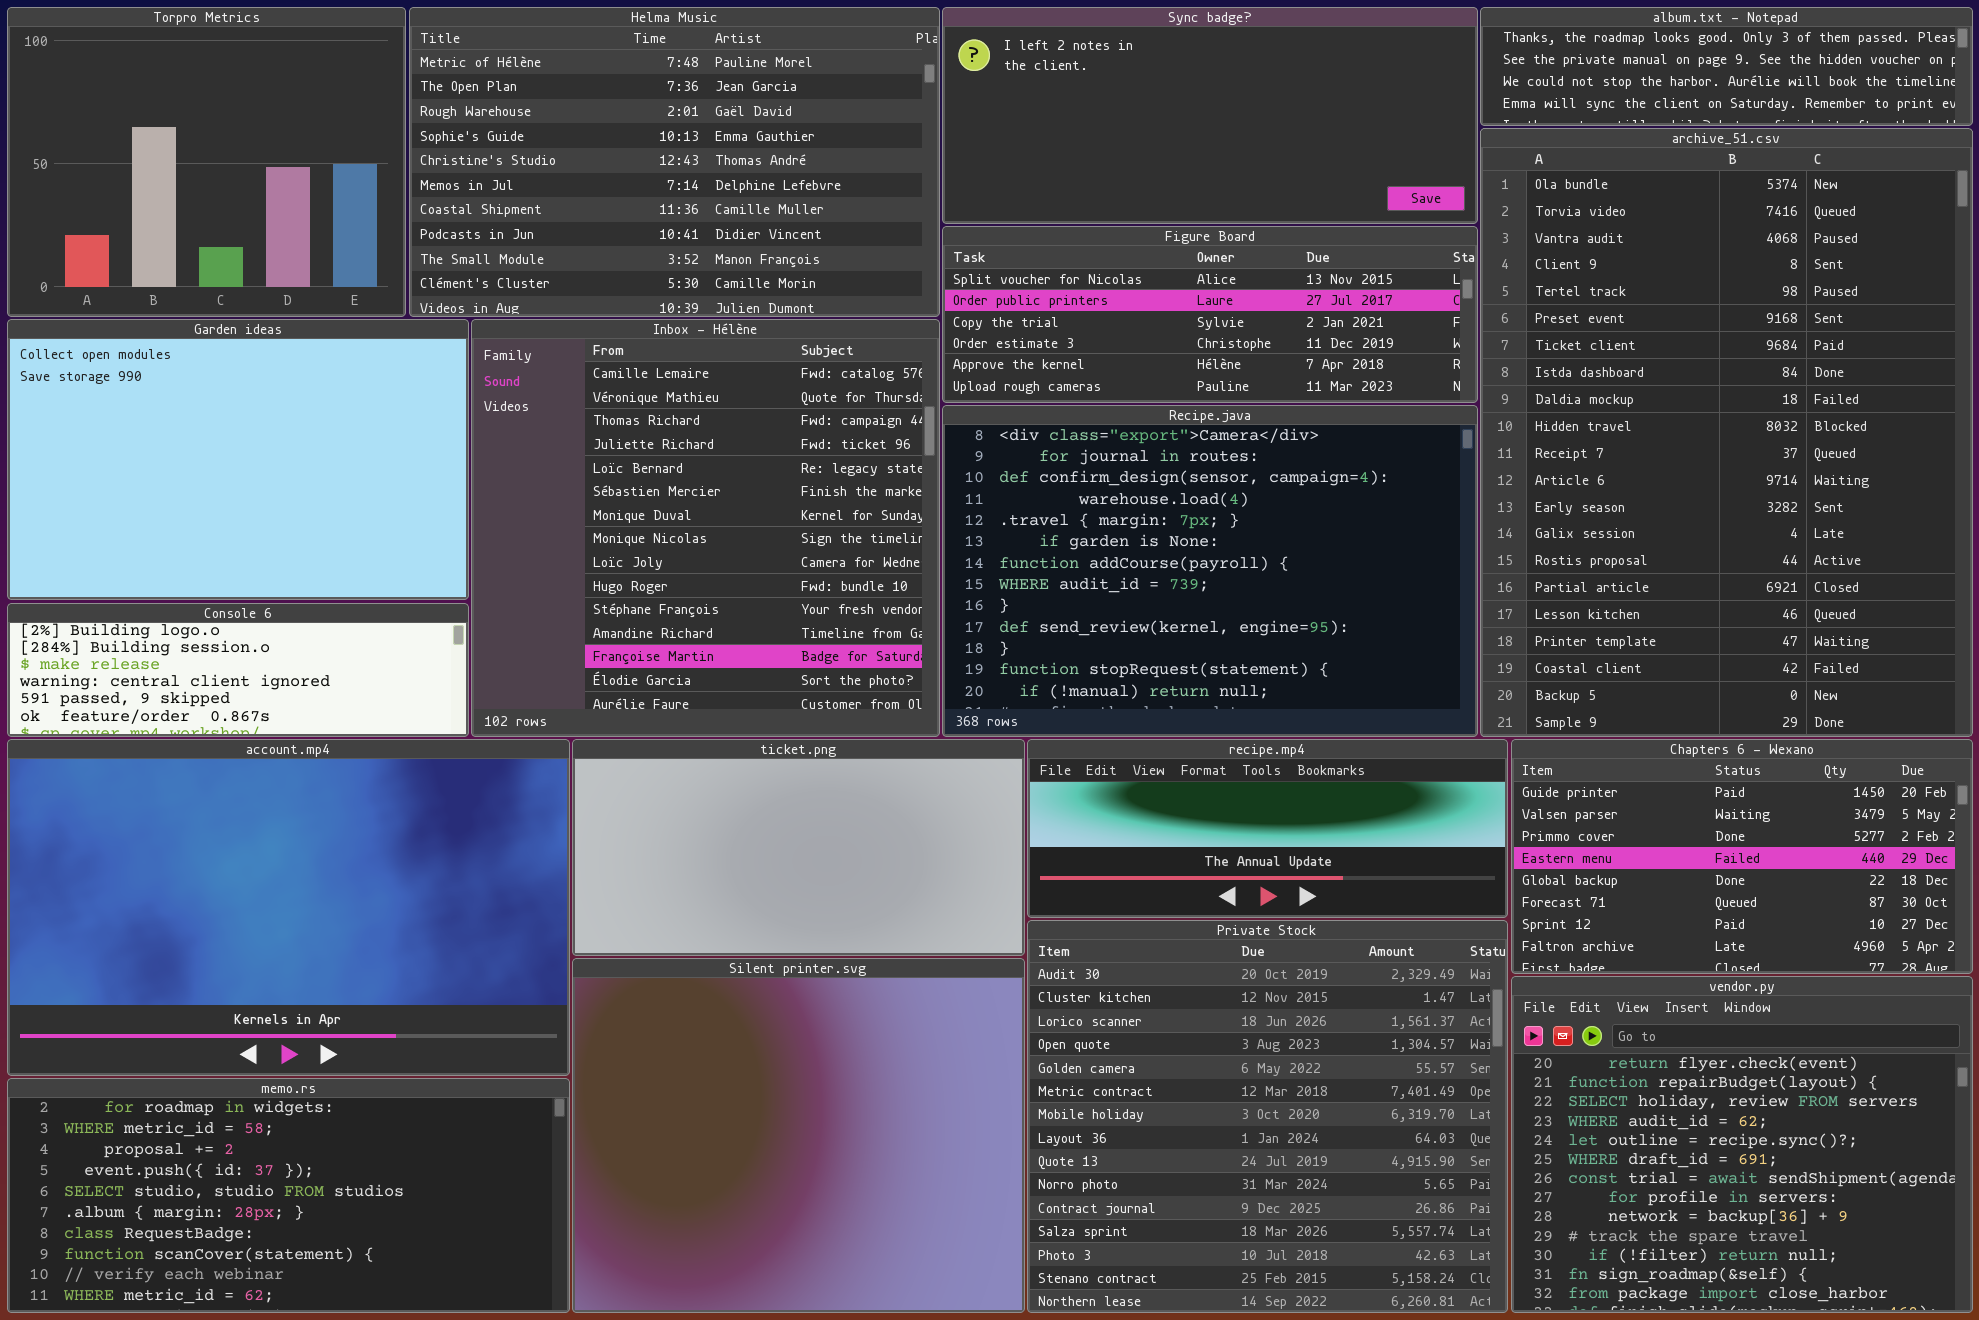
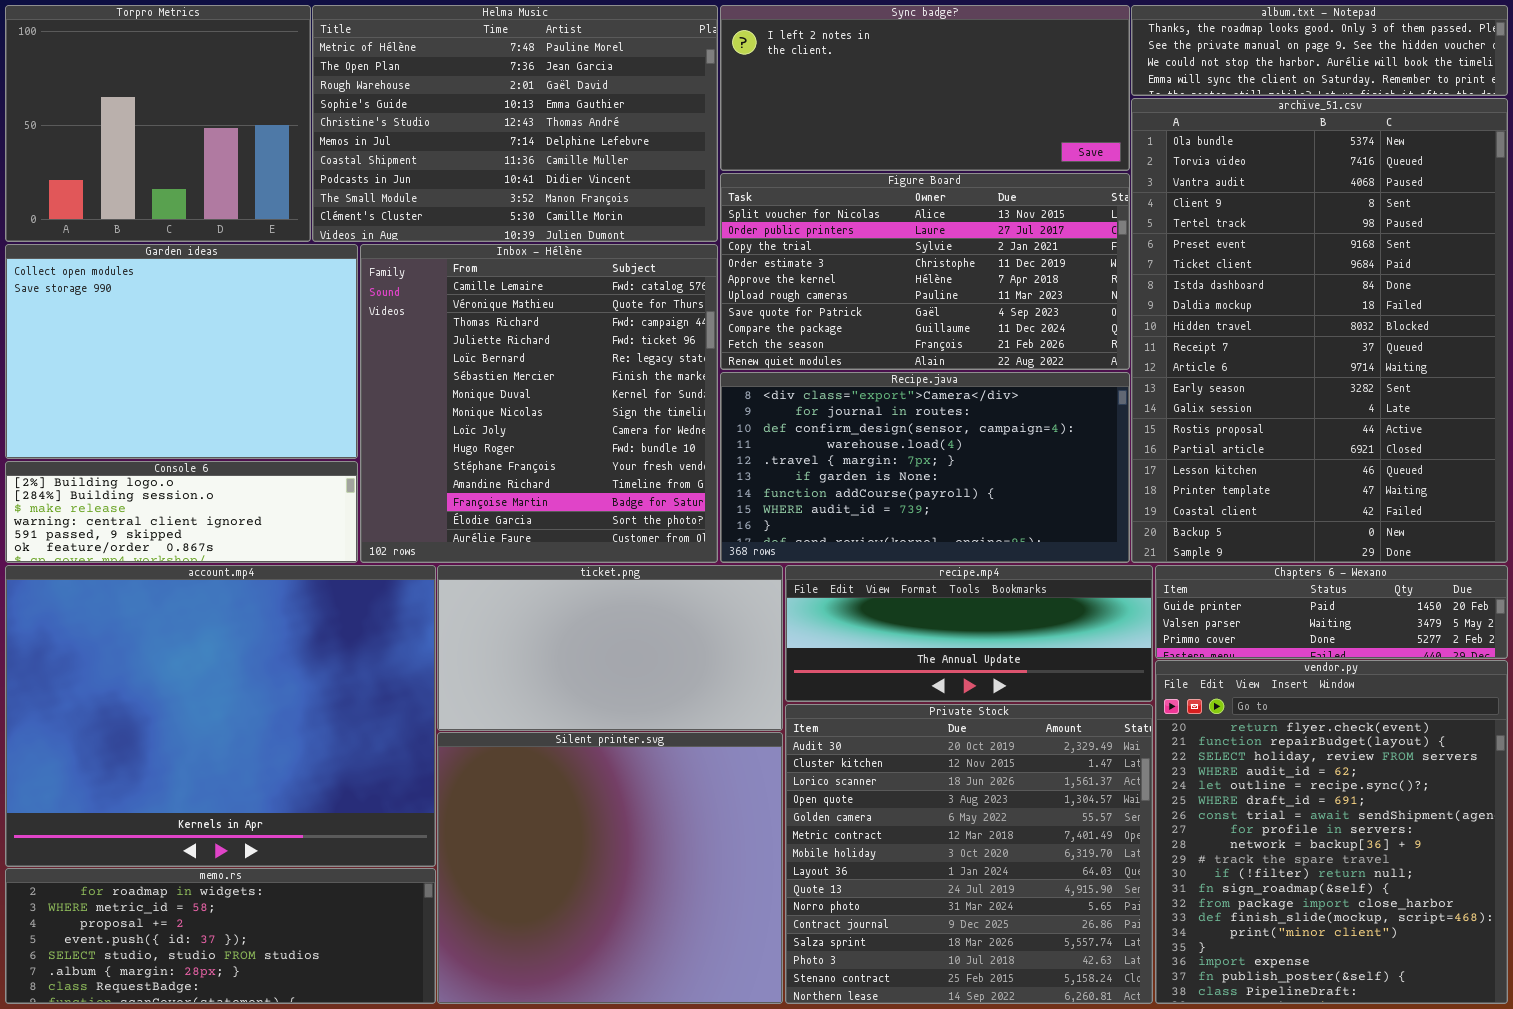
Figure Board: [942,226,1478,403] -> [720,173,1130,370], resized
Recipe.java: [942,405,1478,737] -> [720,372,1130,563], resized
account.mp4: [7,739,570,1076] -> [5,565,436,867], resized
Chapters 6 - Wexano: [1511,739,1973,974] -> [1155,565,1508,659], resized
vendor.py: [1511,976,1973,1313] -> [1155,660,1508,1004], resized
memo.rs: [7,1078,570,1313] -> [5,868,436,1004], resized

